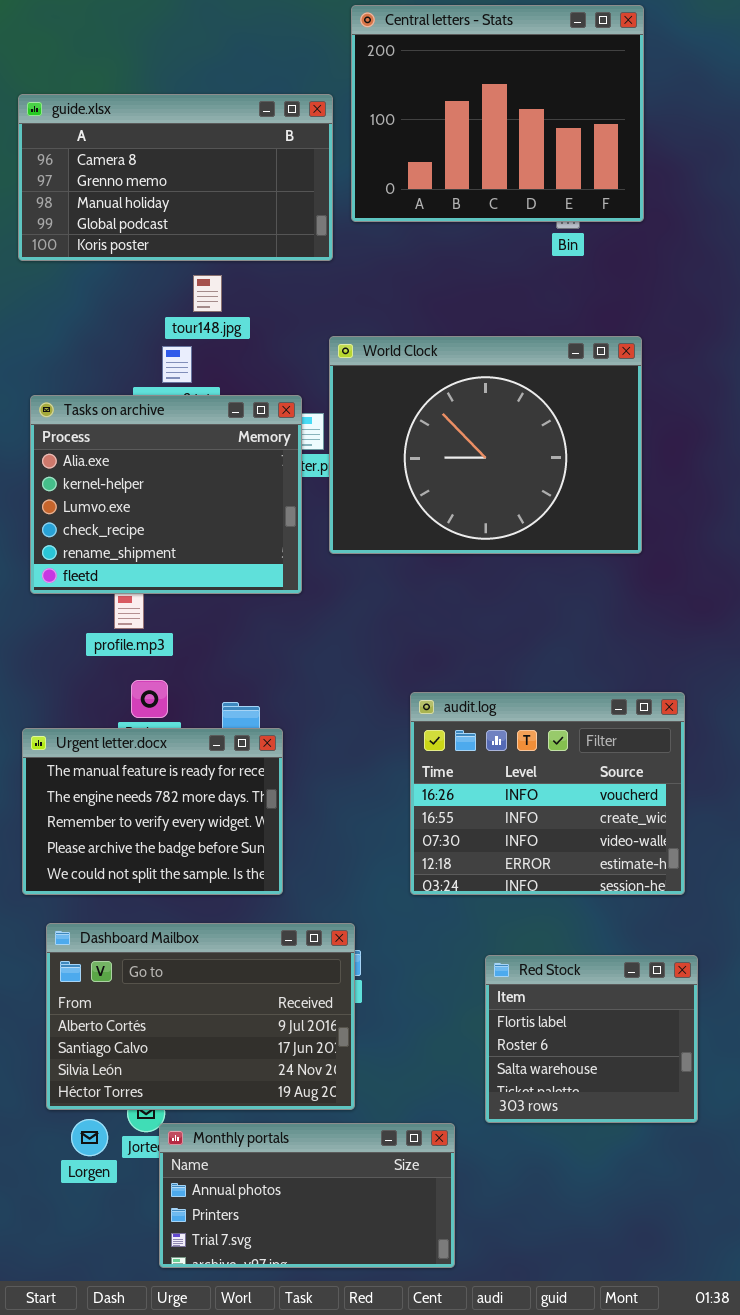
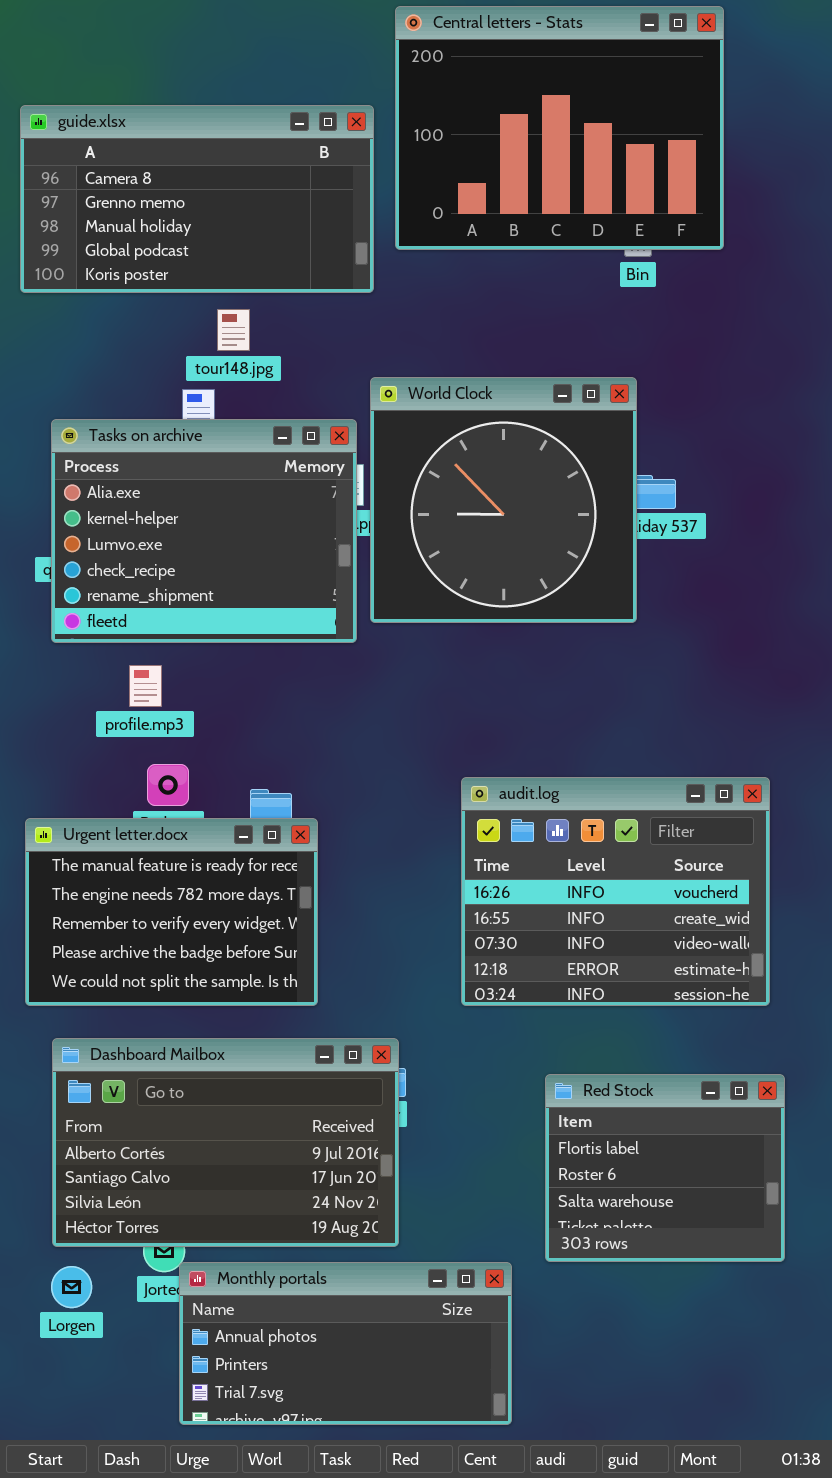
World Clock: [329,336,642,554] -> [370,377,637,623], resized
Tasks on archive: [30,395,302,594] -> [51,419,357,643], moved
Lorgen: [71,1119,108,1156] -> [51,1266,92,1308], moved

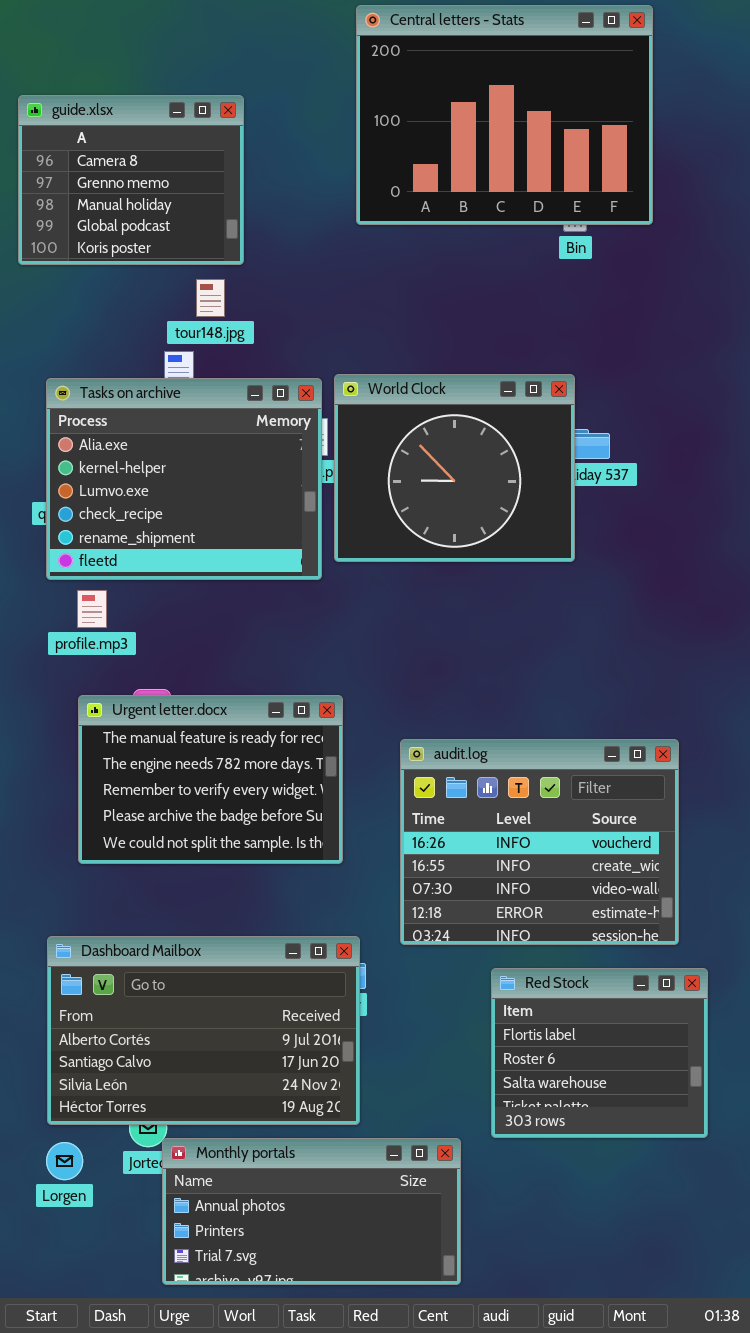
guide.xlsx: [20,105,374,293] -> [18,95,244,265], resized
World Clock: [370,377,637,623] -> [334,374,575,562], resized
profile.mp3: [129,665,162,707] -> [77,590,107,628], moved
audit.log: [461,777,770,1006] -> [400,739,679,945], moved
Urgent letter.docx: [25,818,318,1006] -> [78,695,343,864], moved

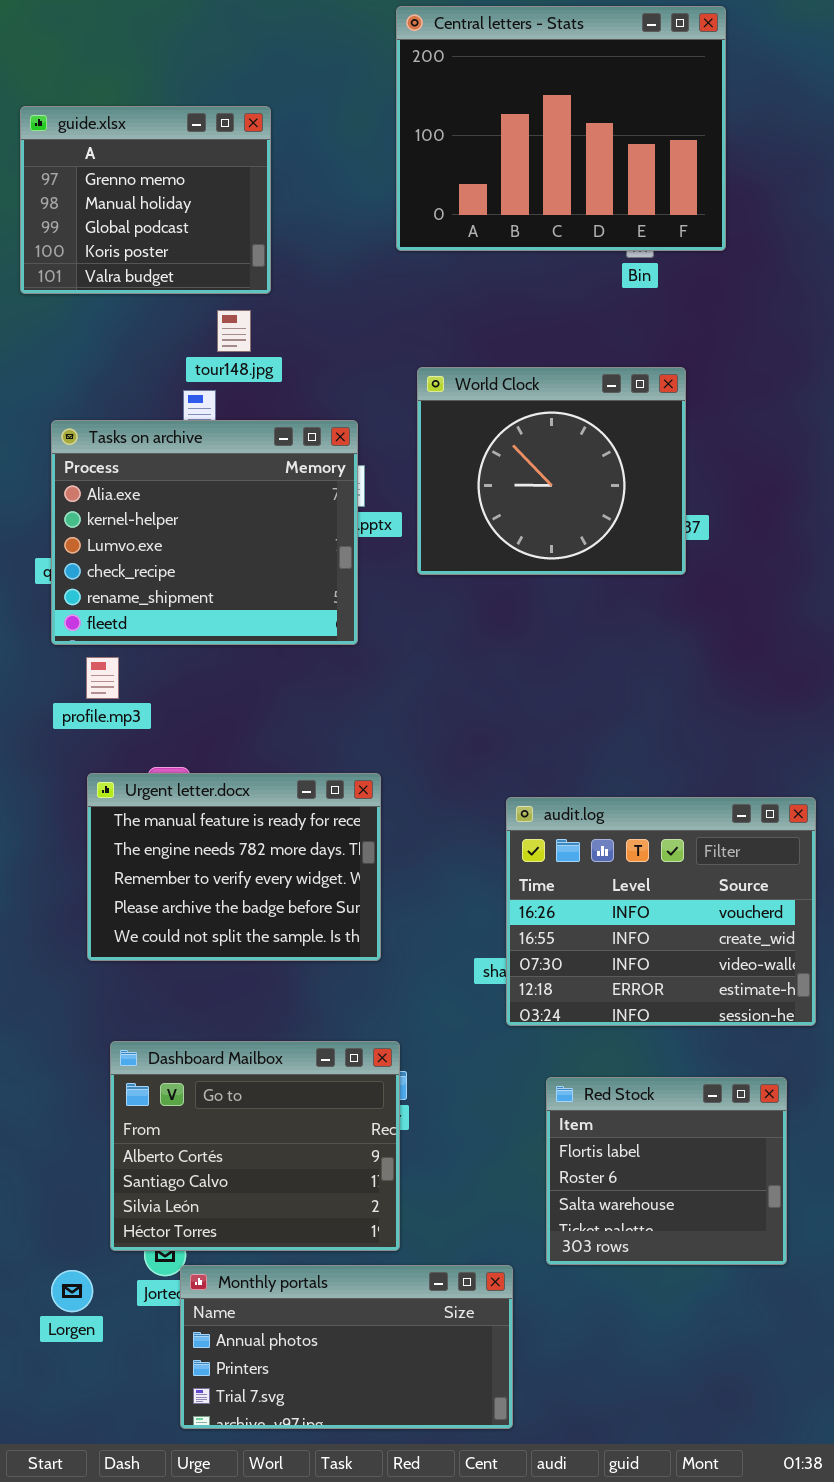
guide.xlsx: [18,95,244,265] -> [20,106,271,294], scrolled down 1 row
World Clock: [334,374,575,562] -> [417,367,686,575], moved
audit.log: [400,739,679,945] -> [506,797,816,1026], moved
Dashboard Mailbox: [47,936,360,1125] -> [110,1041,400,1251], resized

